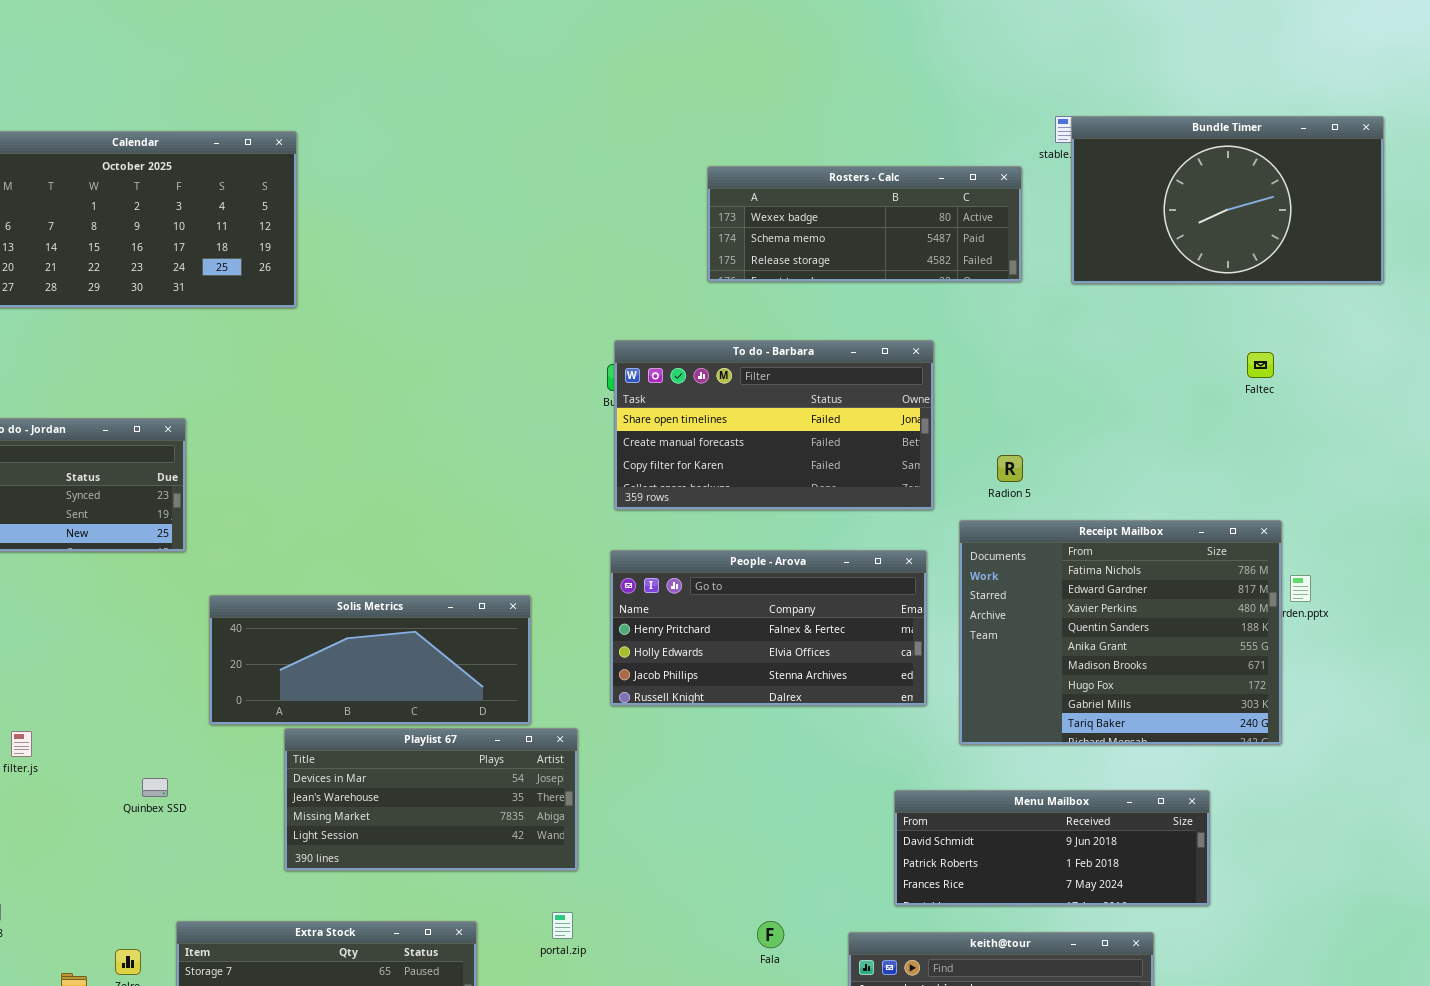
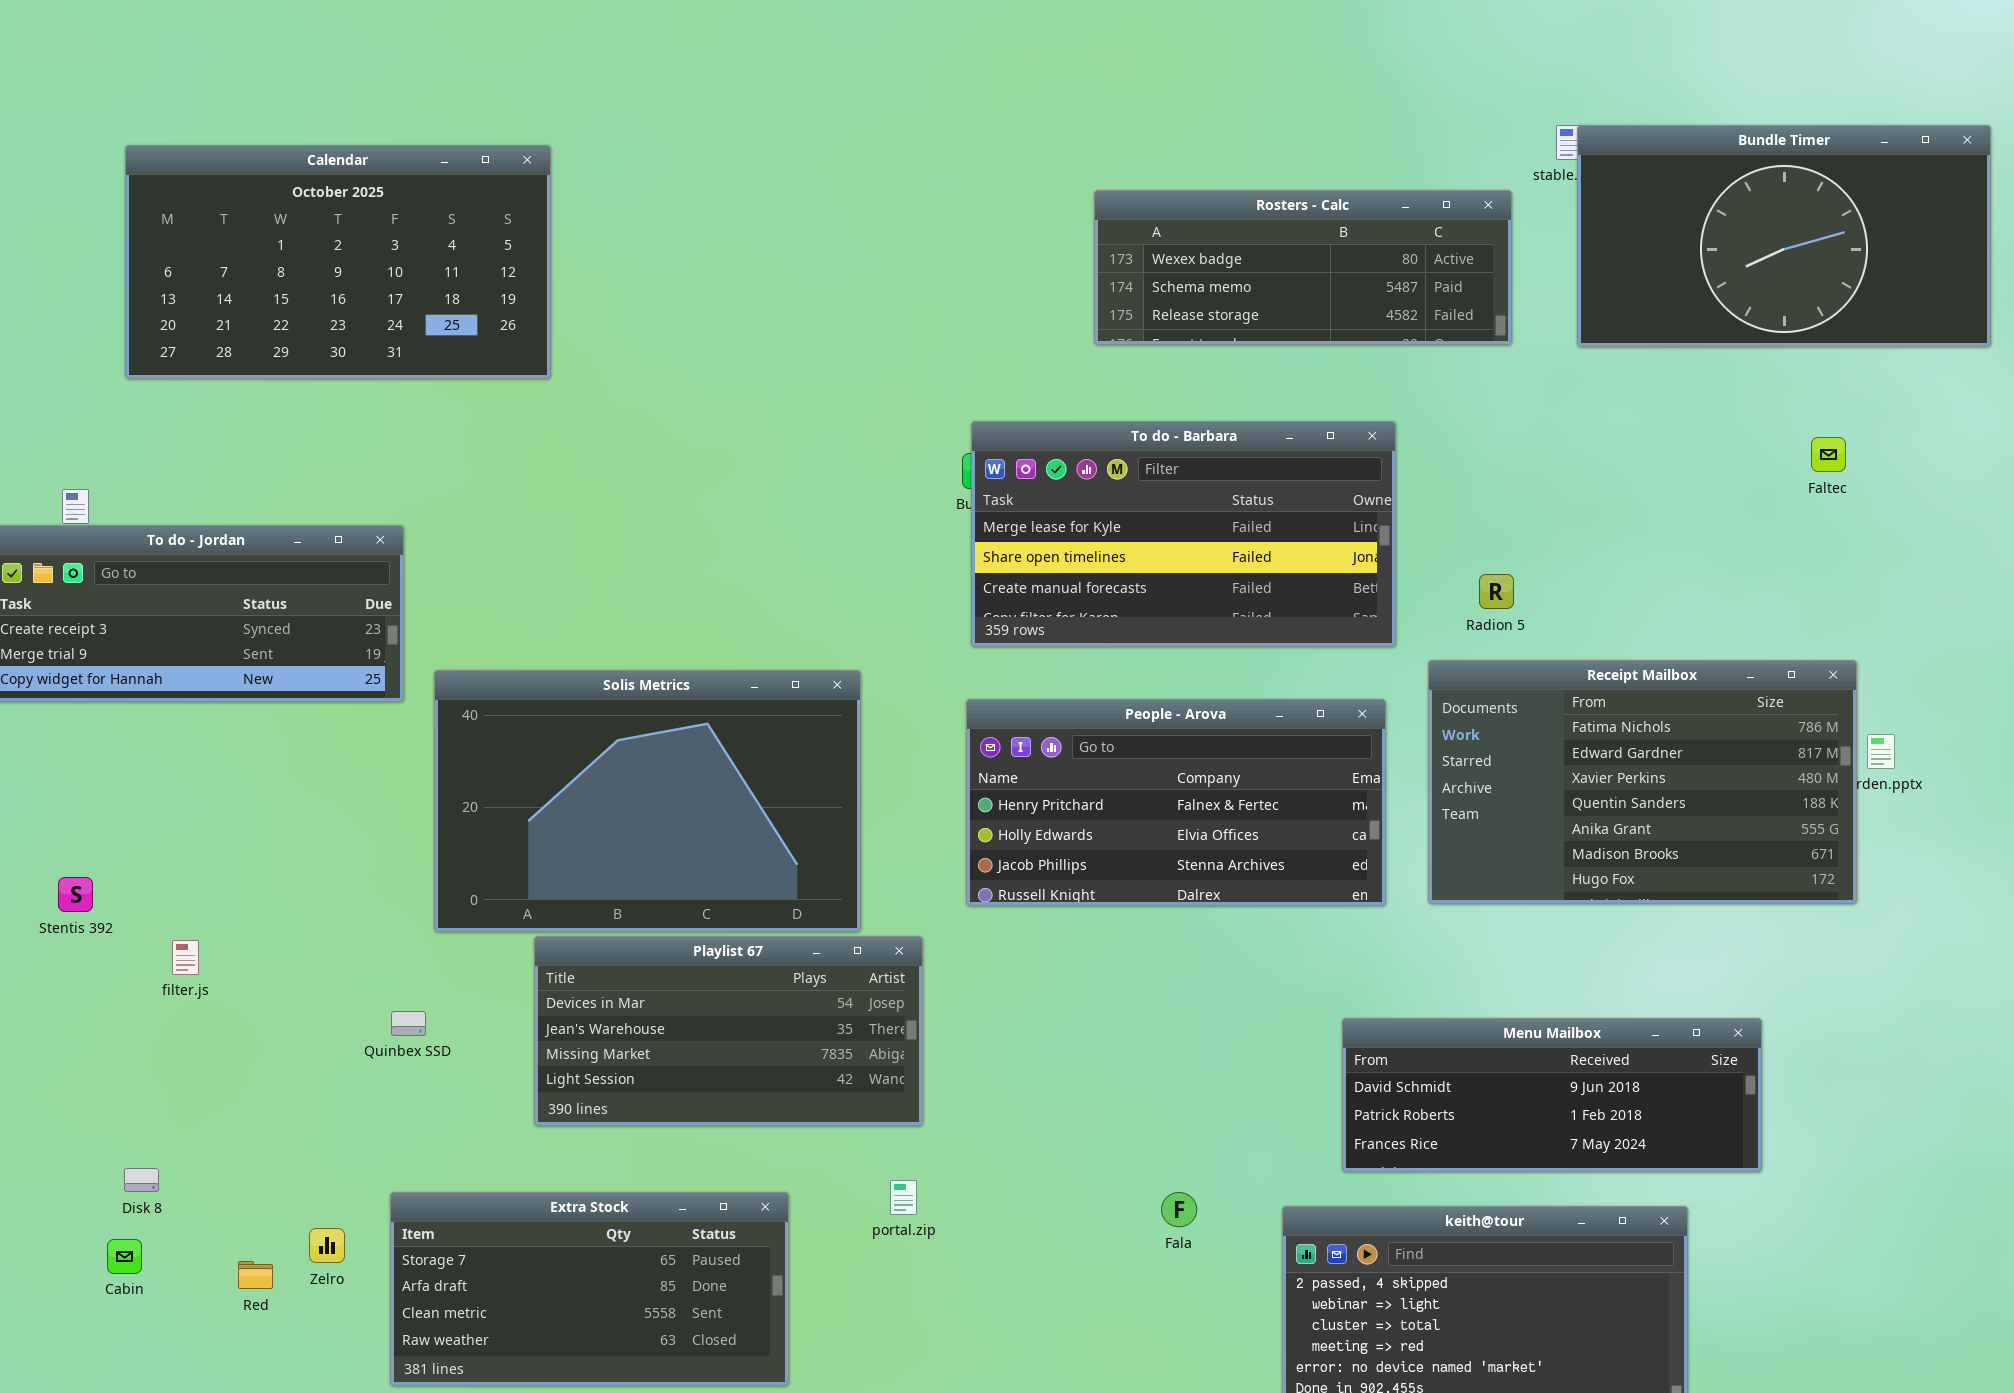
To do - Barbara: [614,340,934,510] -> [971,421,1396,647], scrolled up 1 row
Receipt Mailbox: [959,520,1282,745] -> [1428,660,1857,904], resized
Solis Metrics: [209,595,531,725] -> [434,670,861,932], resized
Quinbex SSD: [142,778,168,797] -> [391,1011,426,1036], moved

